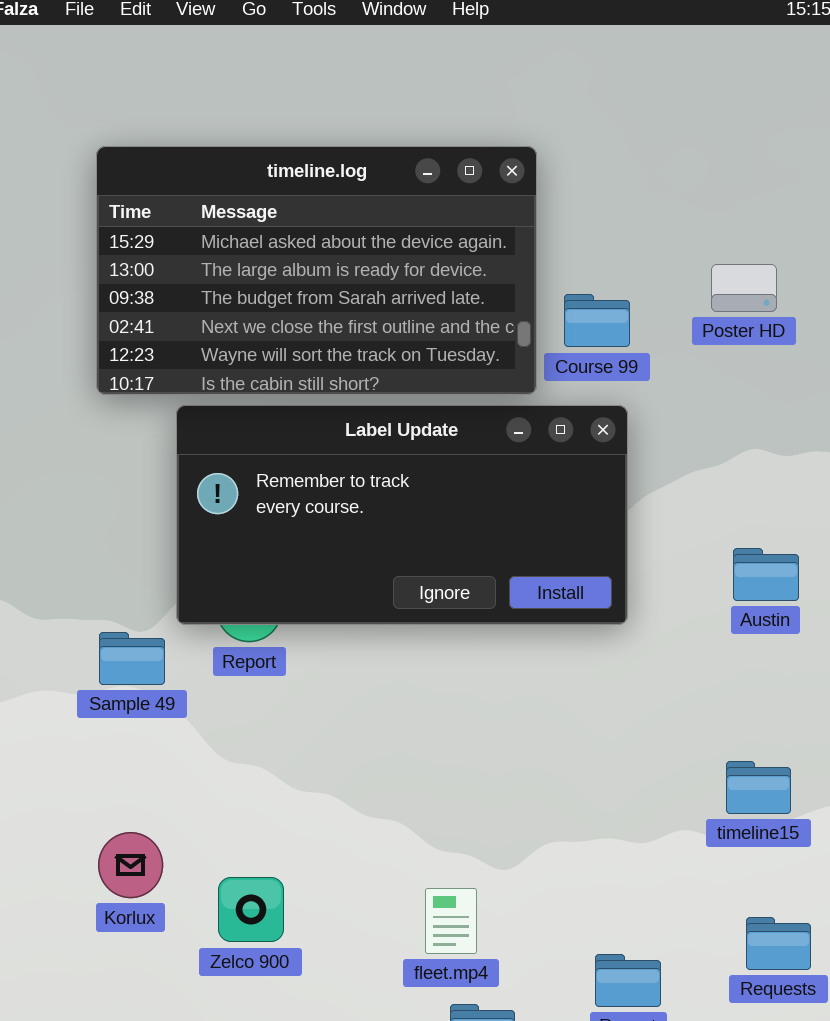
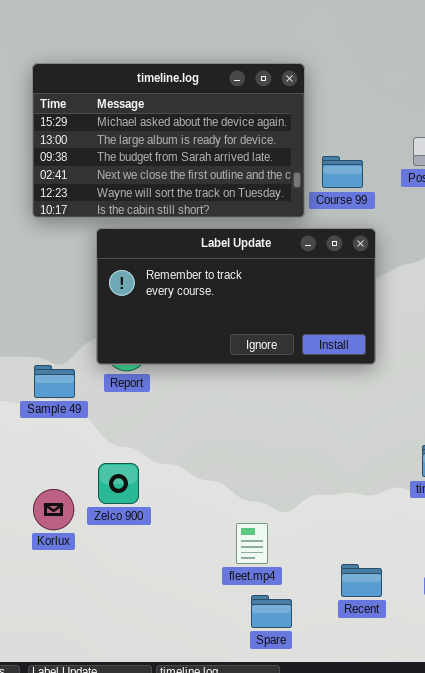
Label Update: [176,405,628,625] -> [96,228,376,365], moved
Zelco 900: [218,877,284,942] -> [98,463,139,504], moved

